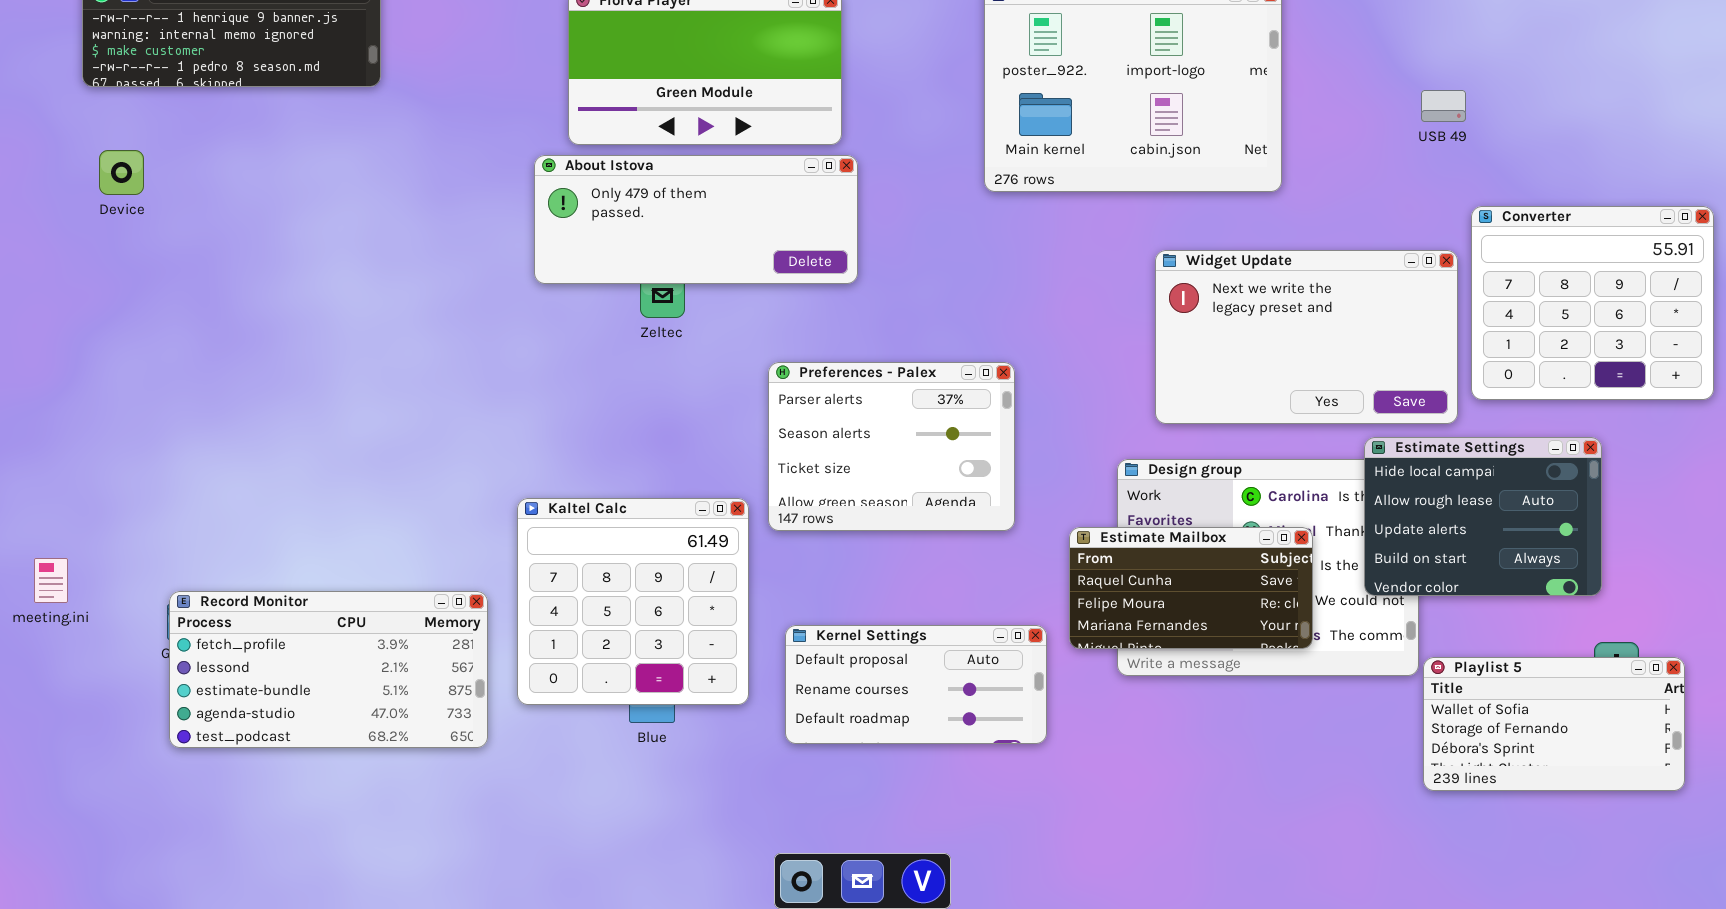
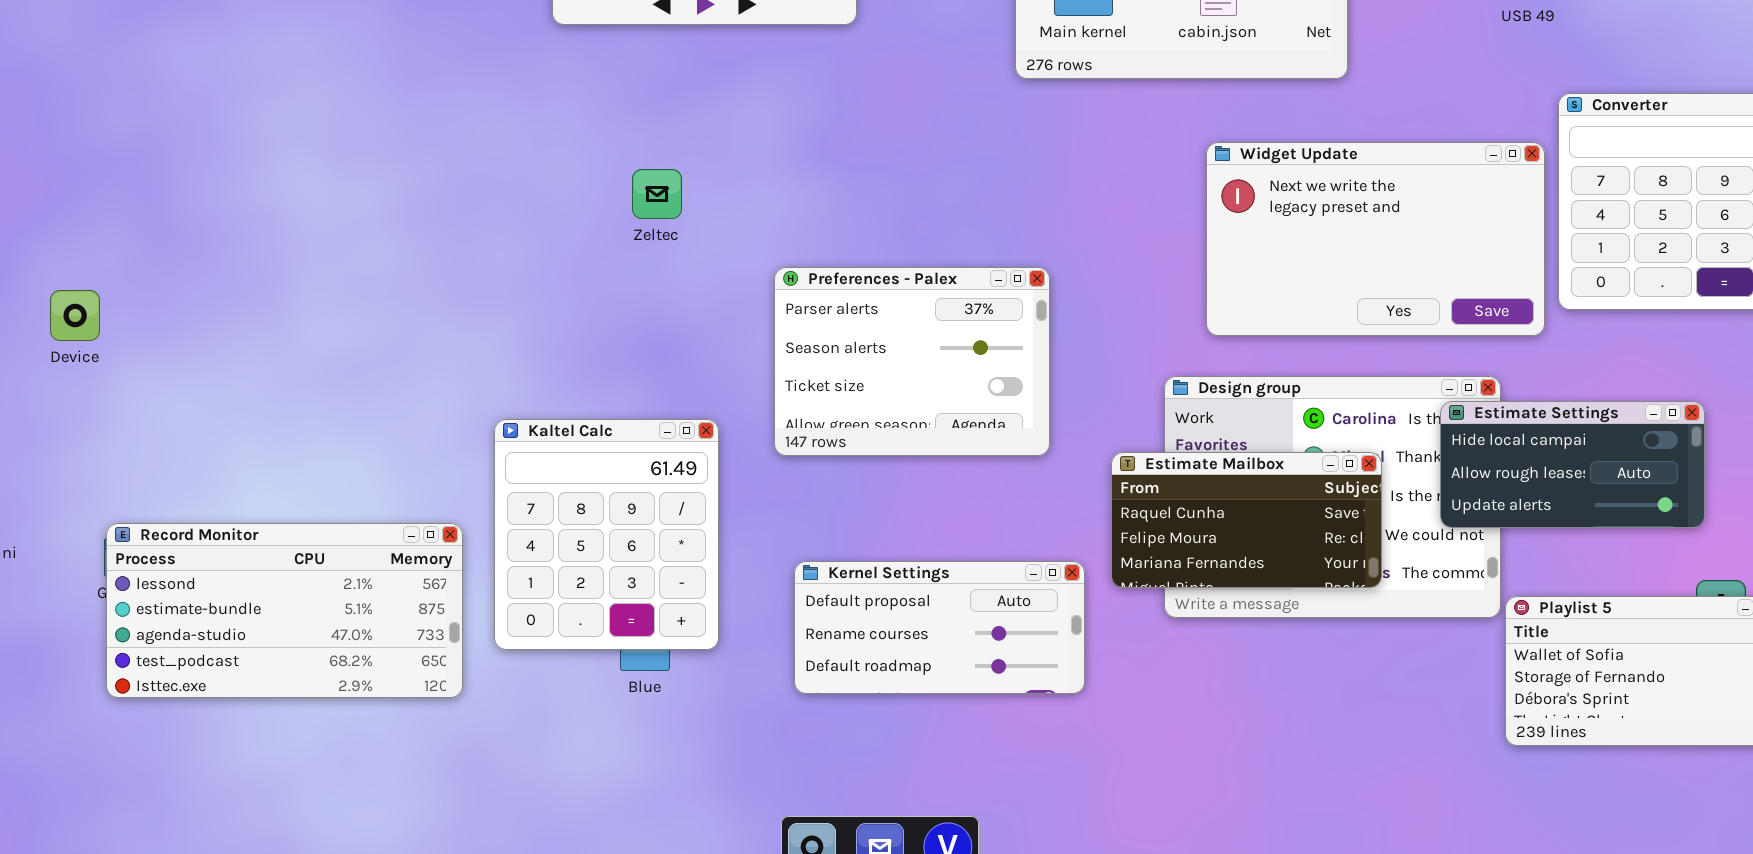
Device: [99,150,144,195] -> [50,290,100,341], moved
About Istova: [534,155,858,284] -> none, closed
Estimate Settings: [1364,437,1602,596] -> [1440,401,1705,528], resized
Kaltel Calc: [517,498,749,705] -> [494,419,719,650], resized
Record Monitor: [169,591,488,748] -> [106,523,463,698], scrolled down 1 row

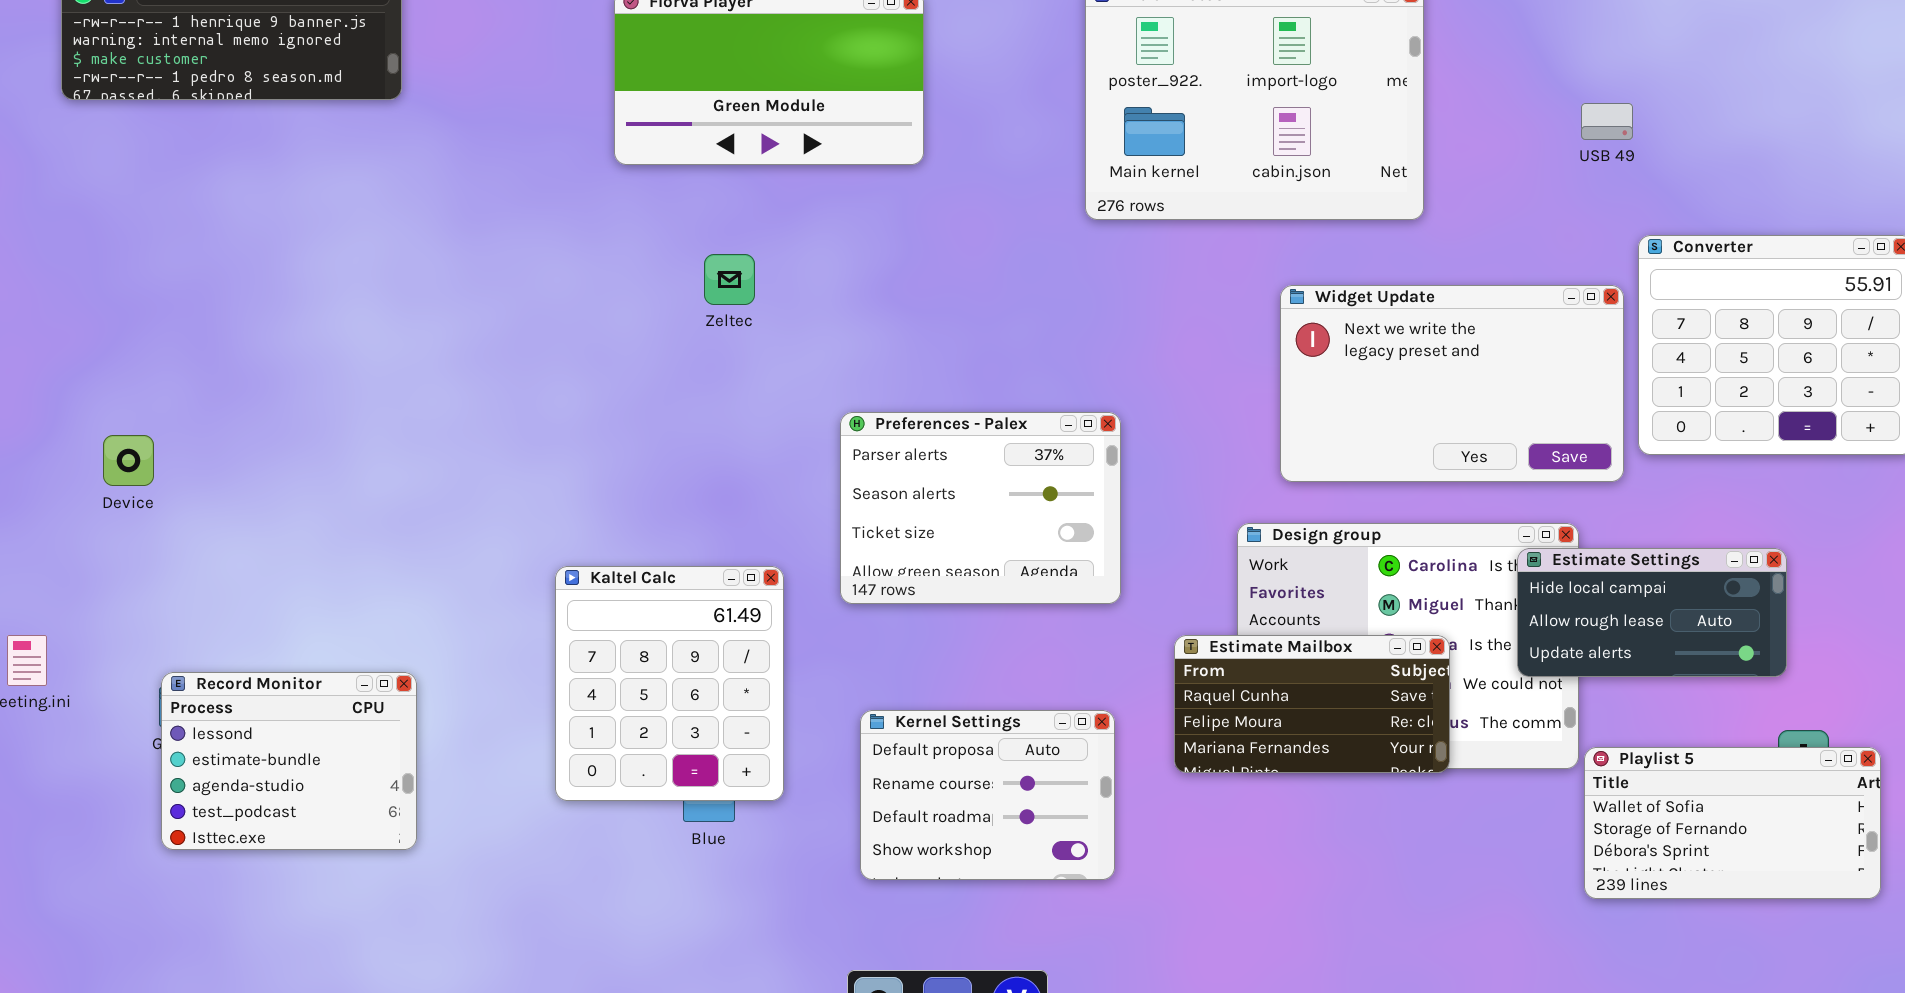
Zeltec: [632,169,682,219] -> [704,254,755,305], moved
Estimate Mailbox: [1111,452,1382,588] -> [1174,635,1450,773], moved
Record Monitor: [106,523,463,698] -> [161,672,417,850], resized
Kernel Settings: [794,561,1085,694] -> [860,710,1115,880], resized

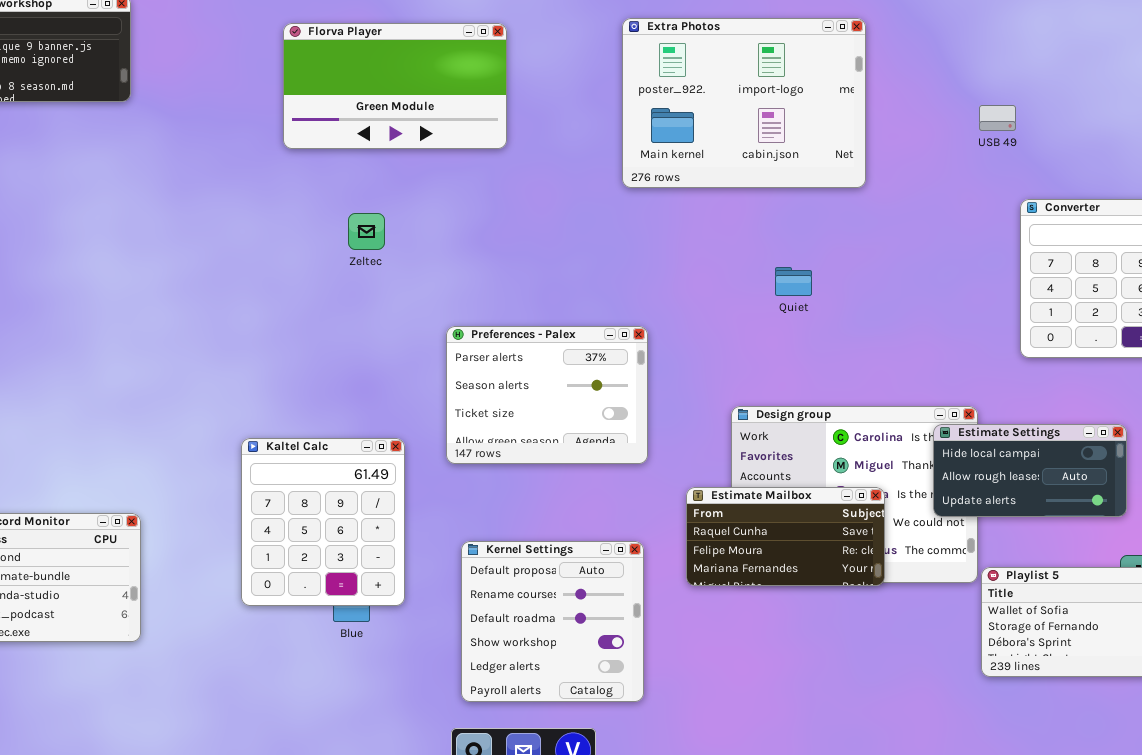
Widget Update: [1280,285,1624,482] -> none, closed
Kernel Settings: [860,710,1115,880] -> [461,541,644,702], resized

